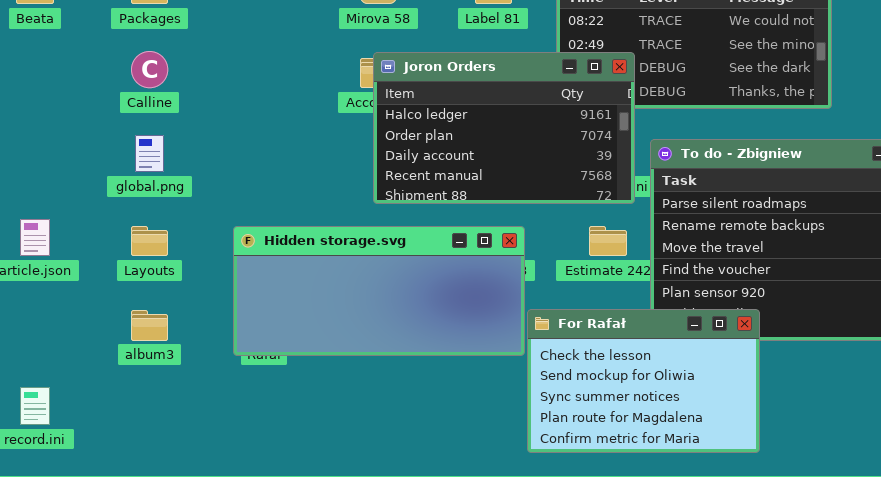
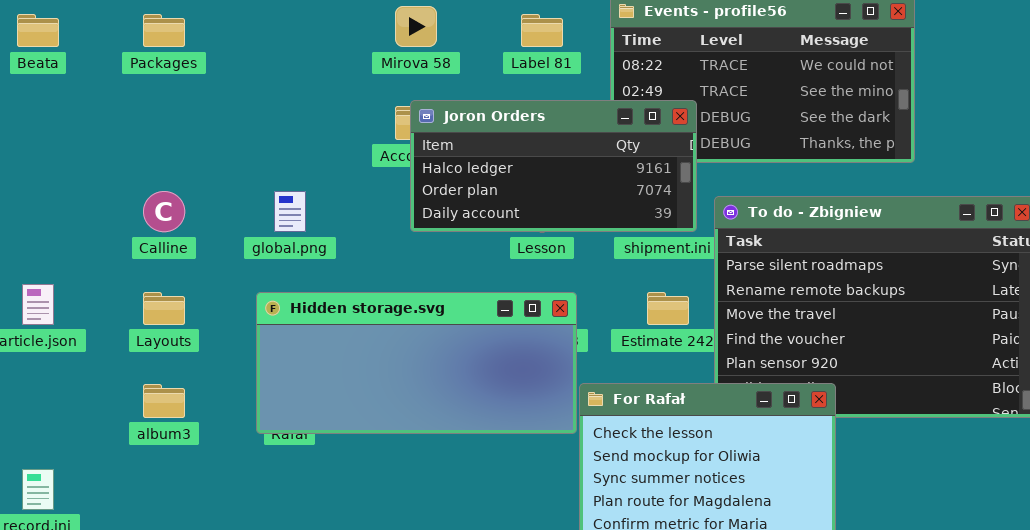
Calline: [131,51,168,88] -> [143,191,185,232], moved
Joron Orders: [373,52,635,204] -> [410,100,697,232], resized
global.png: [135,135,164,172] -> [274,191,306,232], moved

